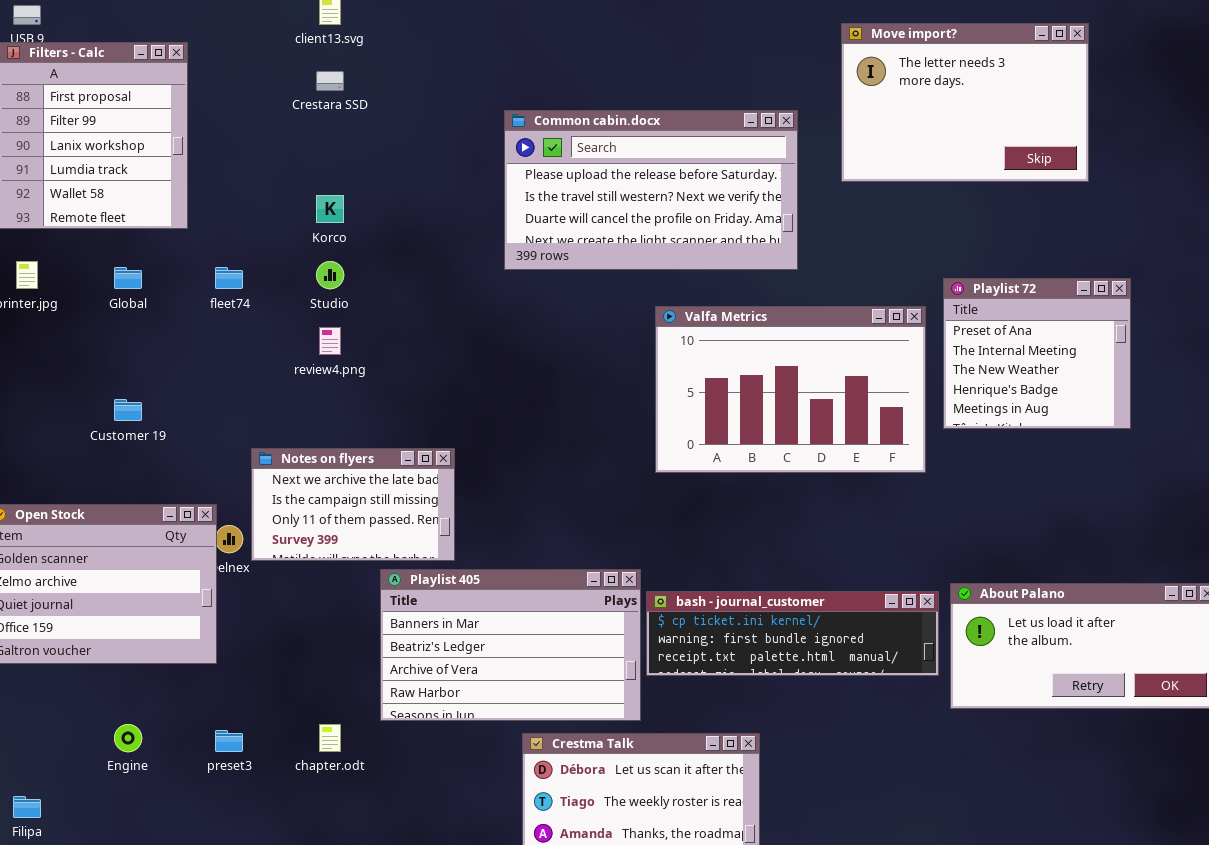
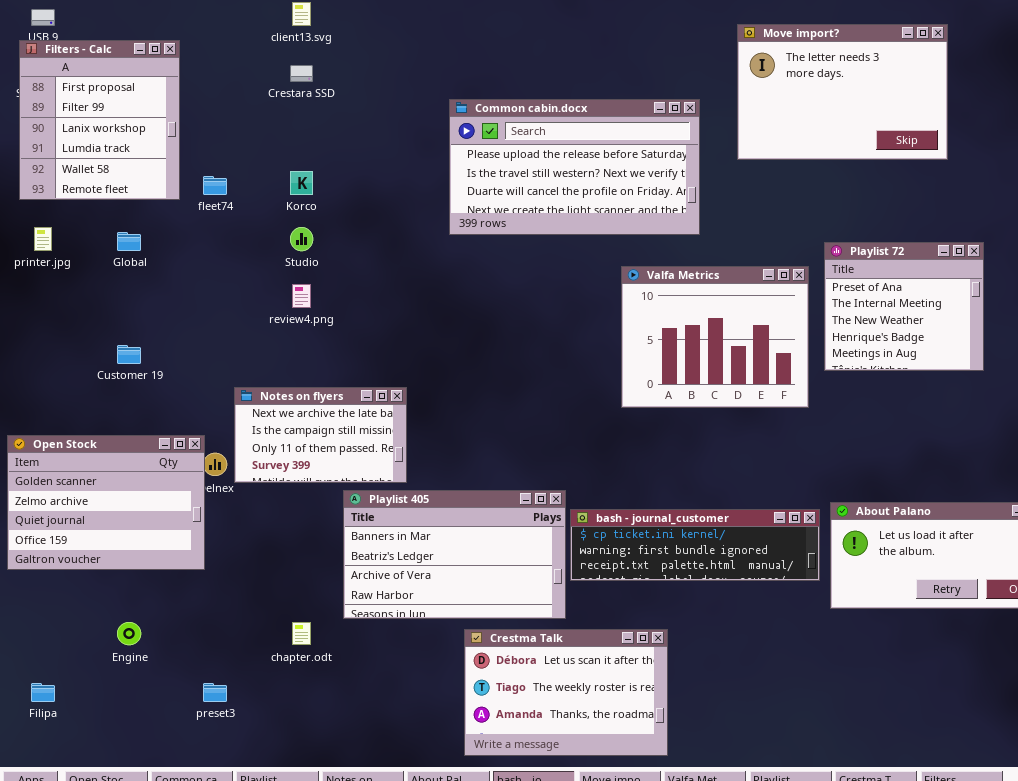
fleet74: [215,267,243,289] -> [203,176,227,195], moved
Valfa Metrics: [655,306,926,473] -> [621,266,809,408], resized
preset3: [215,730,243,752] -> [203,683,227,702], moved

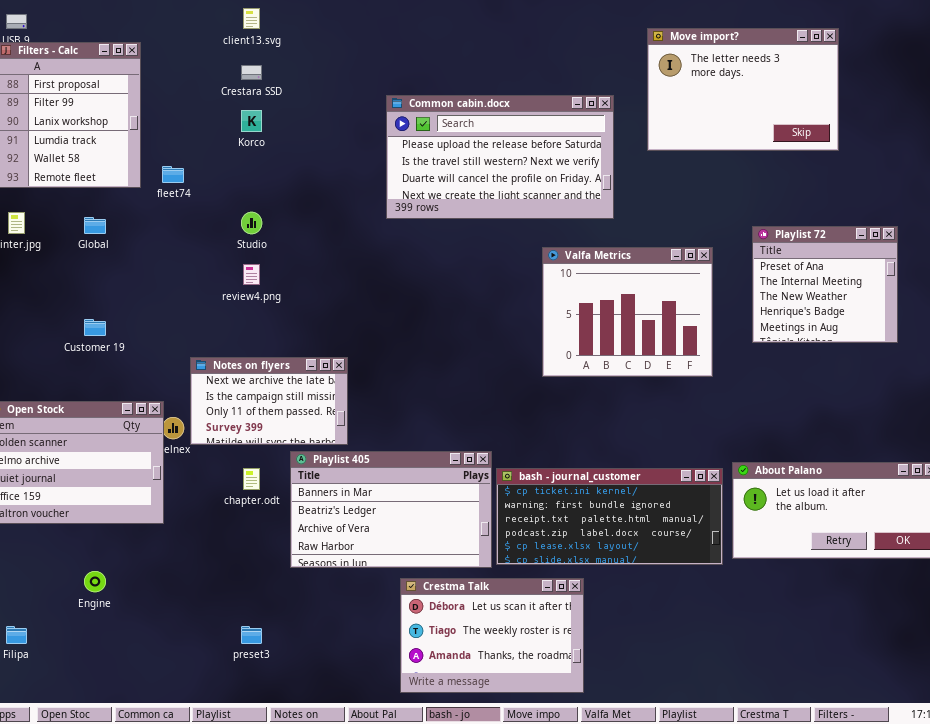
Korco: [290,171,313,195] -> [241,110,262,132], moved
Playlist 72: [824,242,984,371] -> [752,226,898,343], moved
bash - journal_customer: [570,509,820,581] -> [496,468,723,565], resized
chapter.odt: [292,622,311,645] -> [243,468,260,490], moved
preset3: [203,683,227,702] -> [241,626,262,644], moved

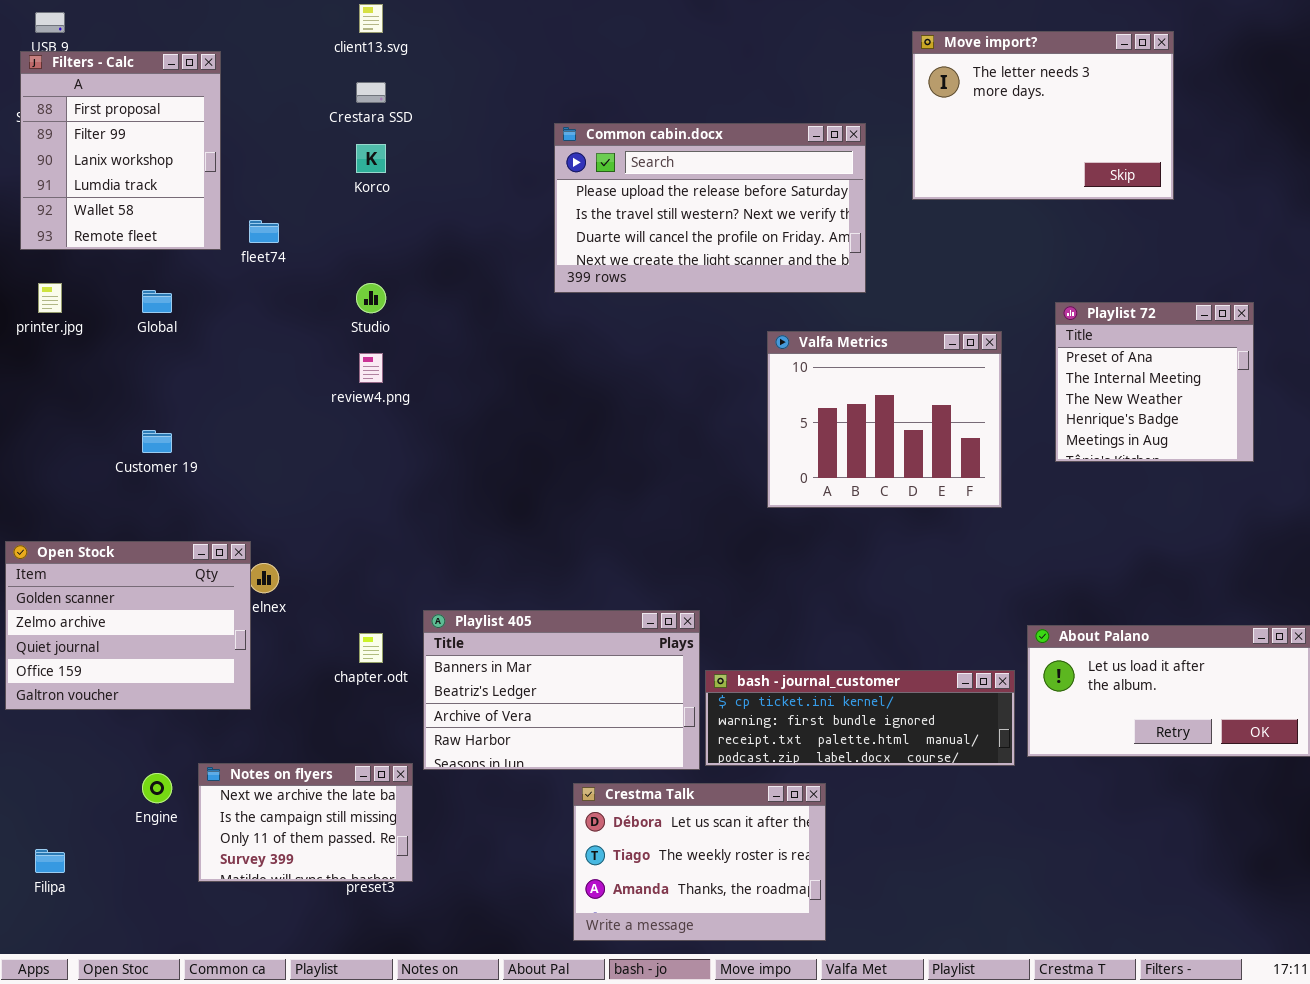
Notes on flyers: [190,357,348,445] -> [198,763,413,882], moved
bash - journal_customer: [496,468,723,565] -> [705,670,1015,766], resized

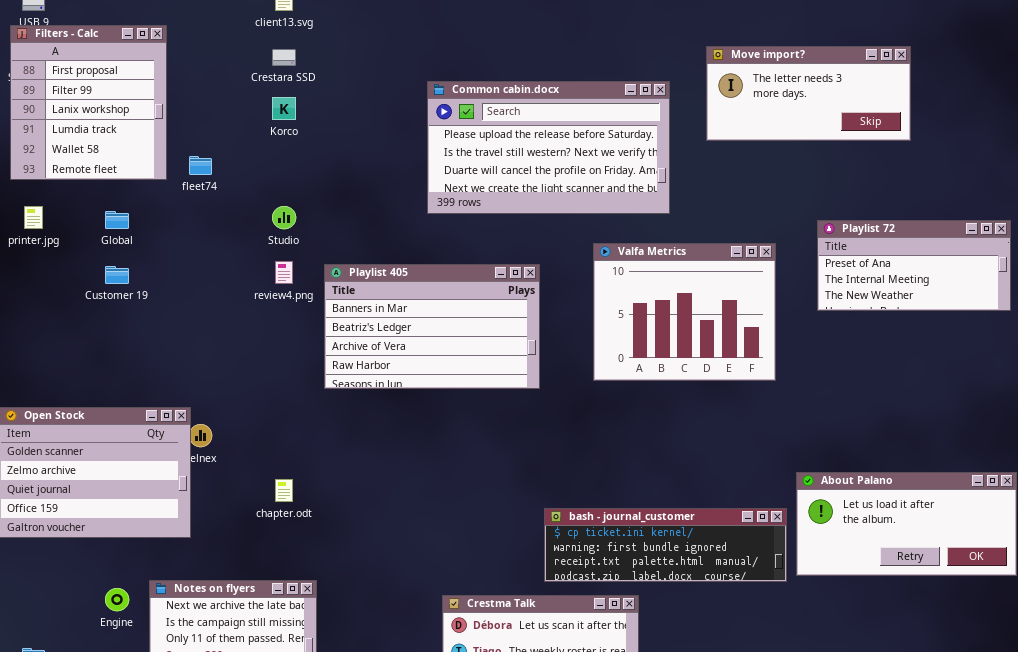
Move import?: [912,31,1174,200] -> [706,46,911,141], resized
Playlist 72: [1055,302,1254,462] -> [817,220,1011,311], resized
Customer 19: [142,430,172,453] -> [105,266,129,284], moved
Playlist 405: [423,610,700,770] -> [324,264,540,389], moved

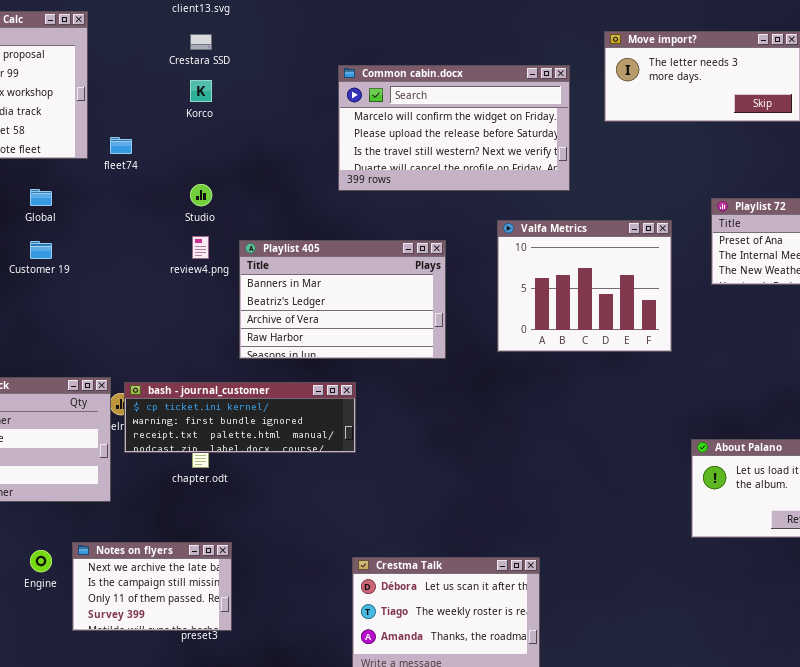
Common cabin.docx: [427,81,670,214] -> [338,65,570,191], scrolled up 1 row
bash - journal_customer: [544,508,787,582] -> [124,382,356,453], moved

